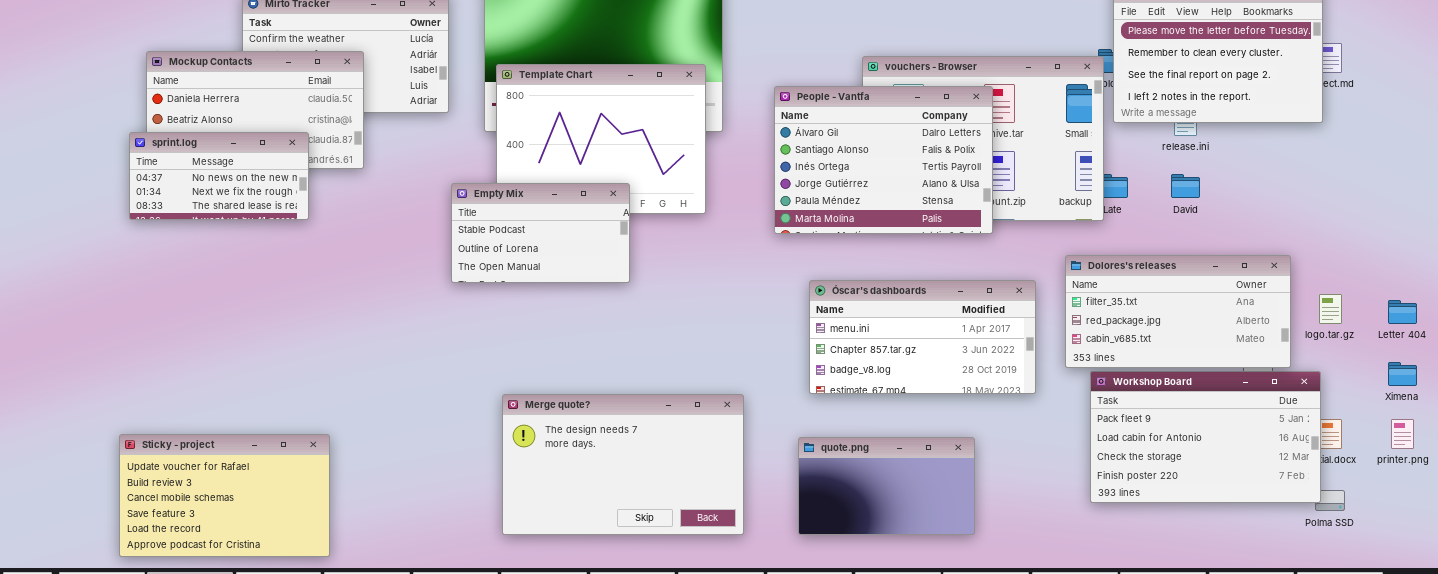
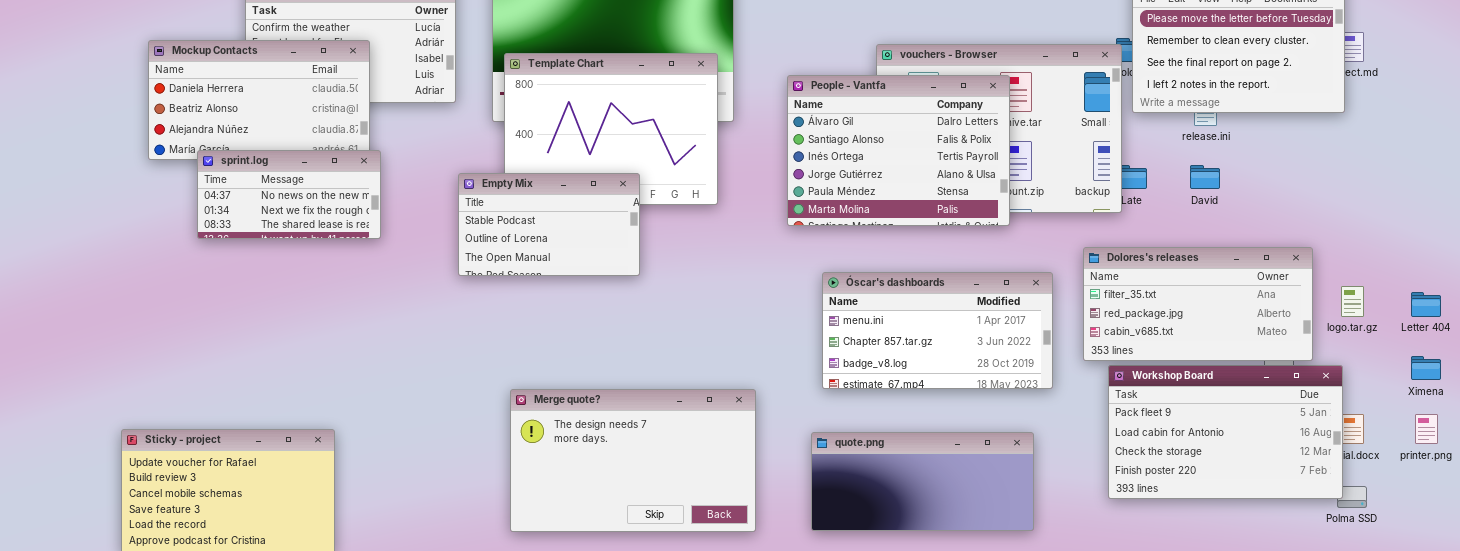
sprint.log: [129,132,309,220] -> [197,150,381,239], moved
quote.png: [798,437,975,535] -> [811,432,1034,531], resized

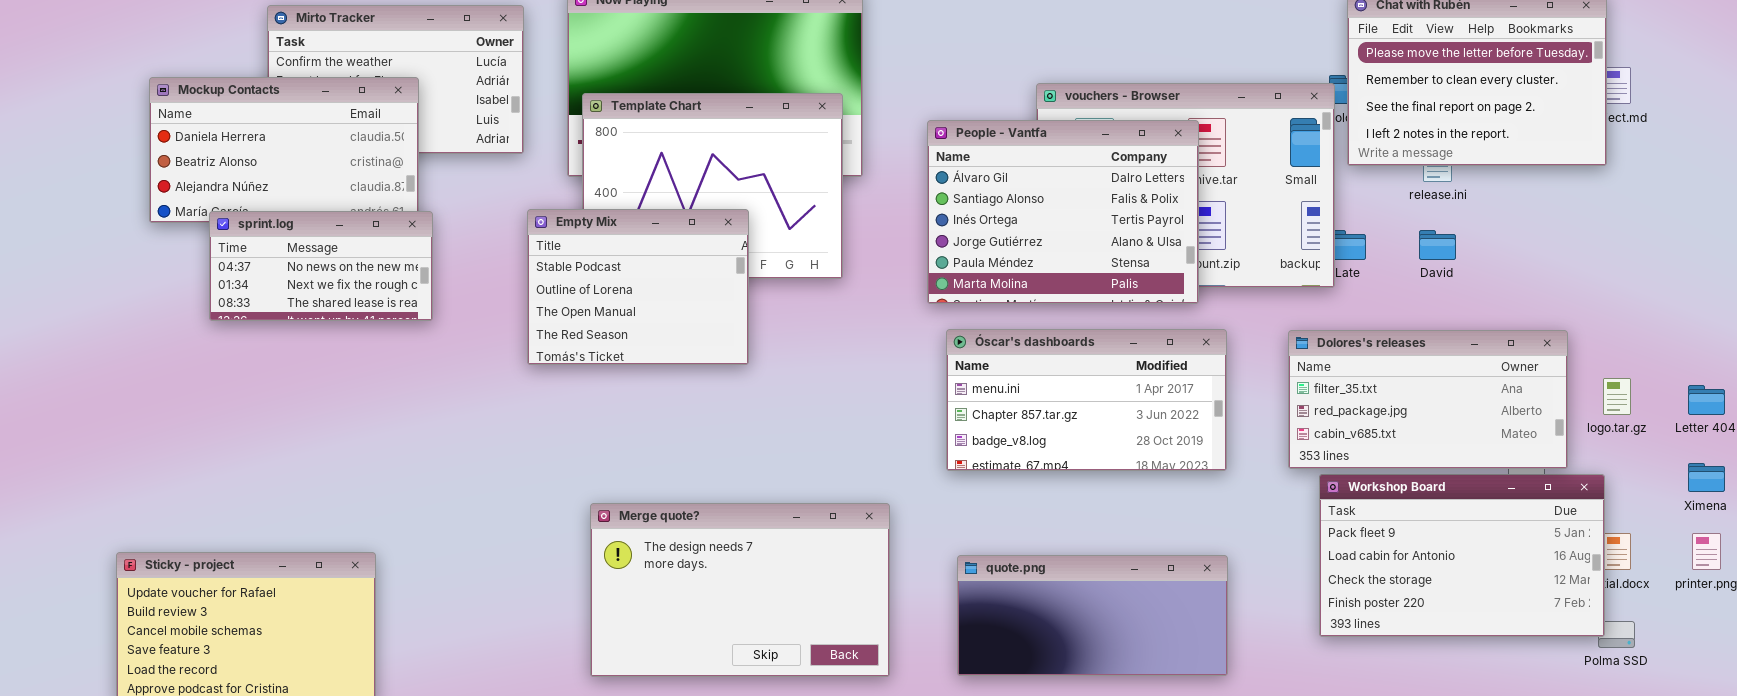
Empty Mix: [458,173,640,276] -> [527,209,749,365], resized
Óscar's dashboards: [822,272,1053,389] -> [946,329,1227,471], moved

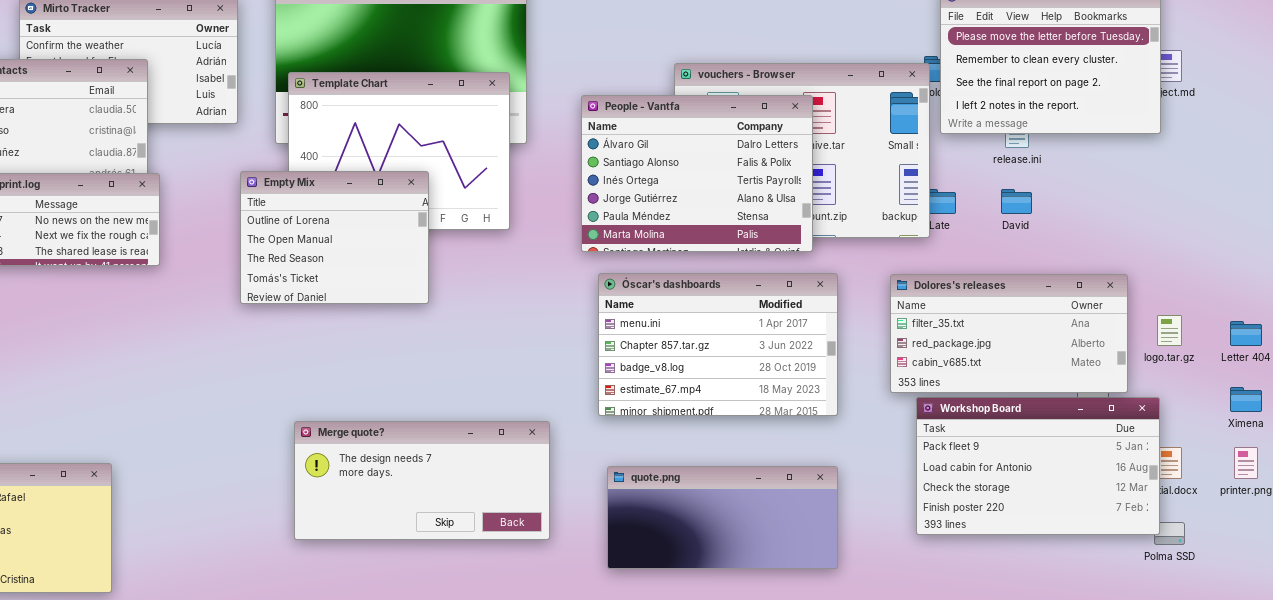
Empty Mix: [527,209,749,365] -> [240,171,429,304], scrolled down 1 row
Óscar's dashboards: [946,329,1227,471] -> [598,273,838,416], resized
Merge quote?: [590,503,890,677] -> [294,421,550,540], resized

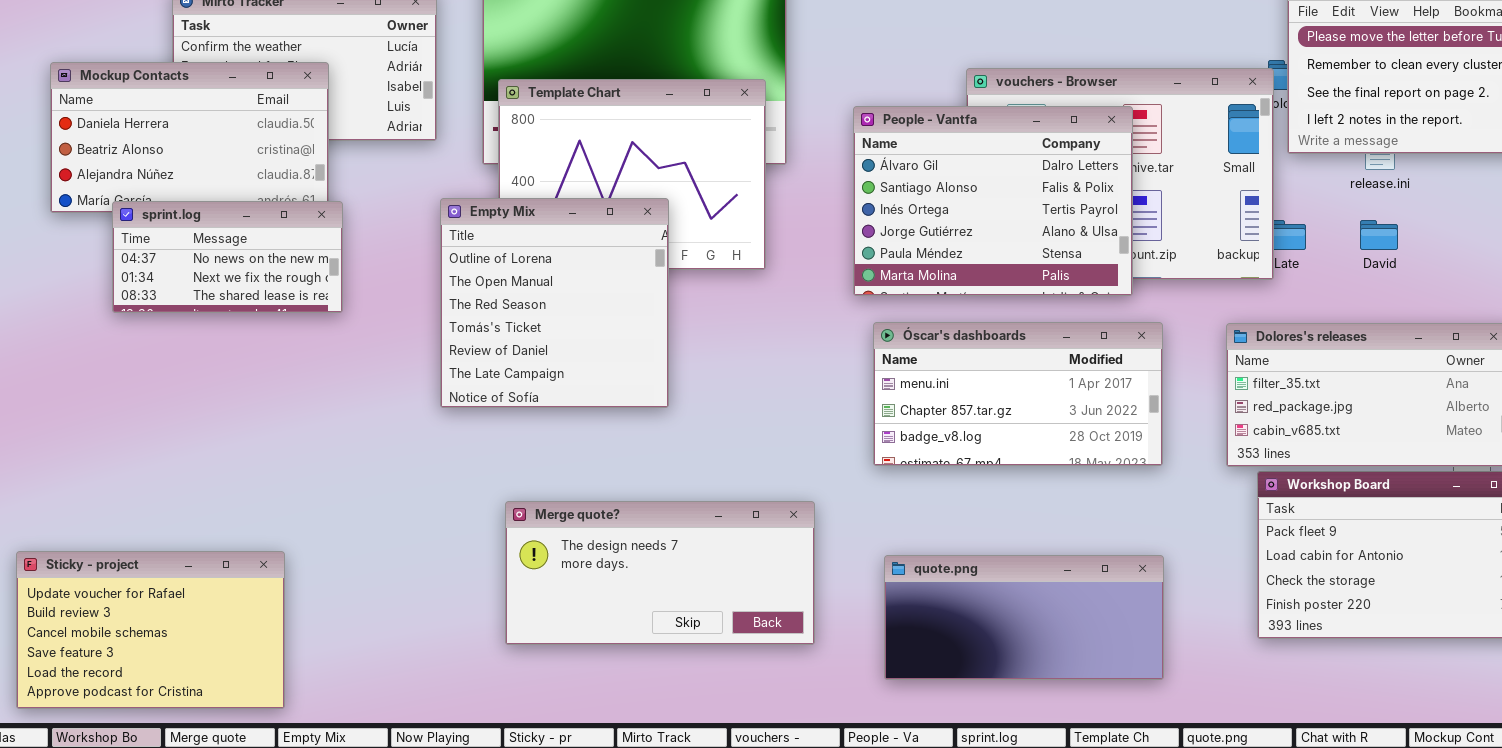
Empty Mix: [240,171,429,304] -> [440,198,669,408], resized
Óscar's dashboards: [598,273,838,416] -> [873,322,1163,466], resized

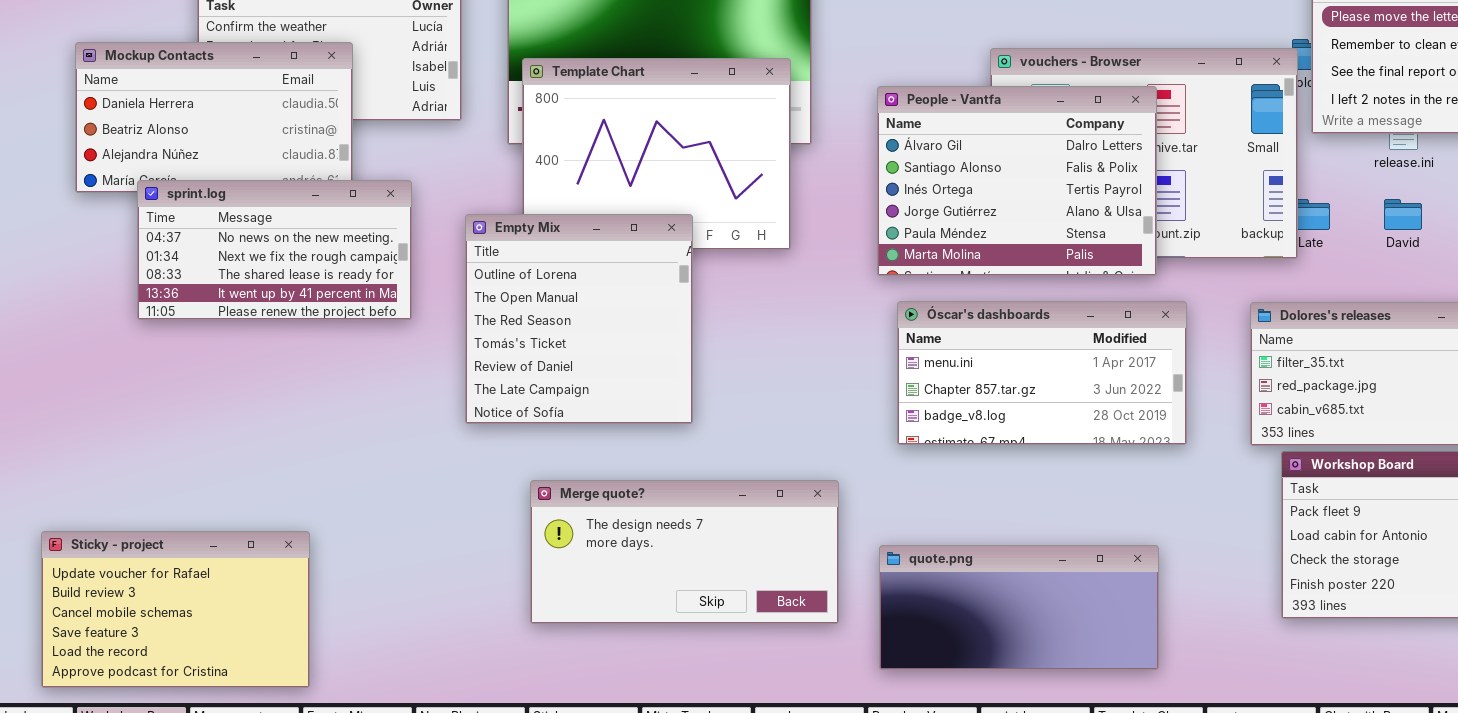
Empty Mix: [440,198,669,408] -> [465,214,693,424], moved
sprint.log: [112,201,343,313] -> [137,180,412,320], resized
quote.png: [884,555,1164,680] -> [879,545,1159,670], moved

